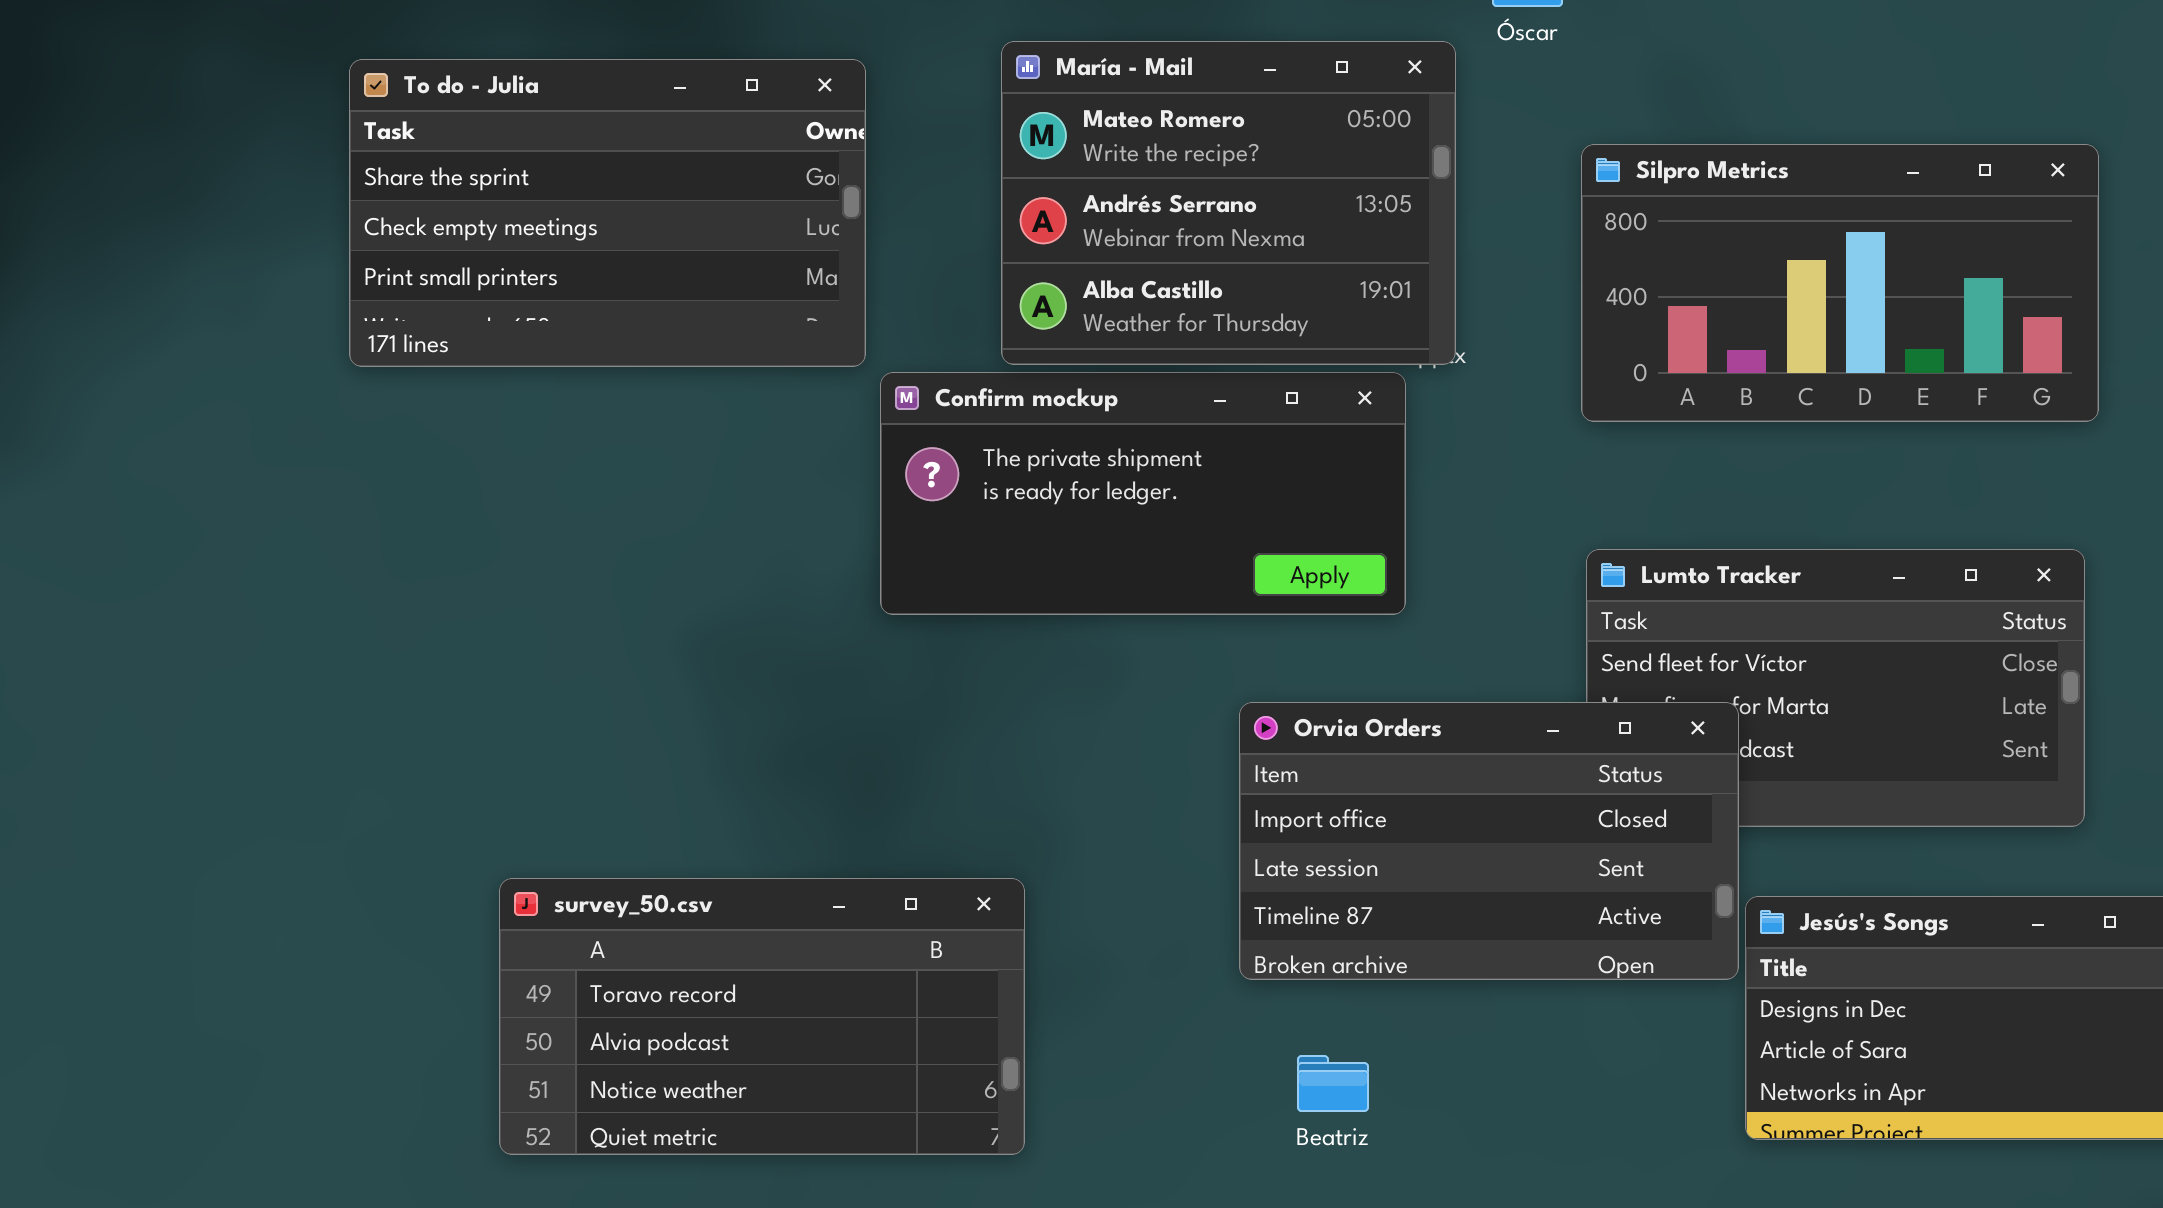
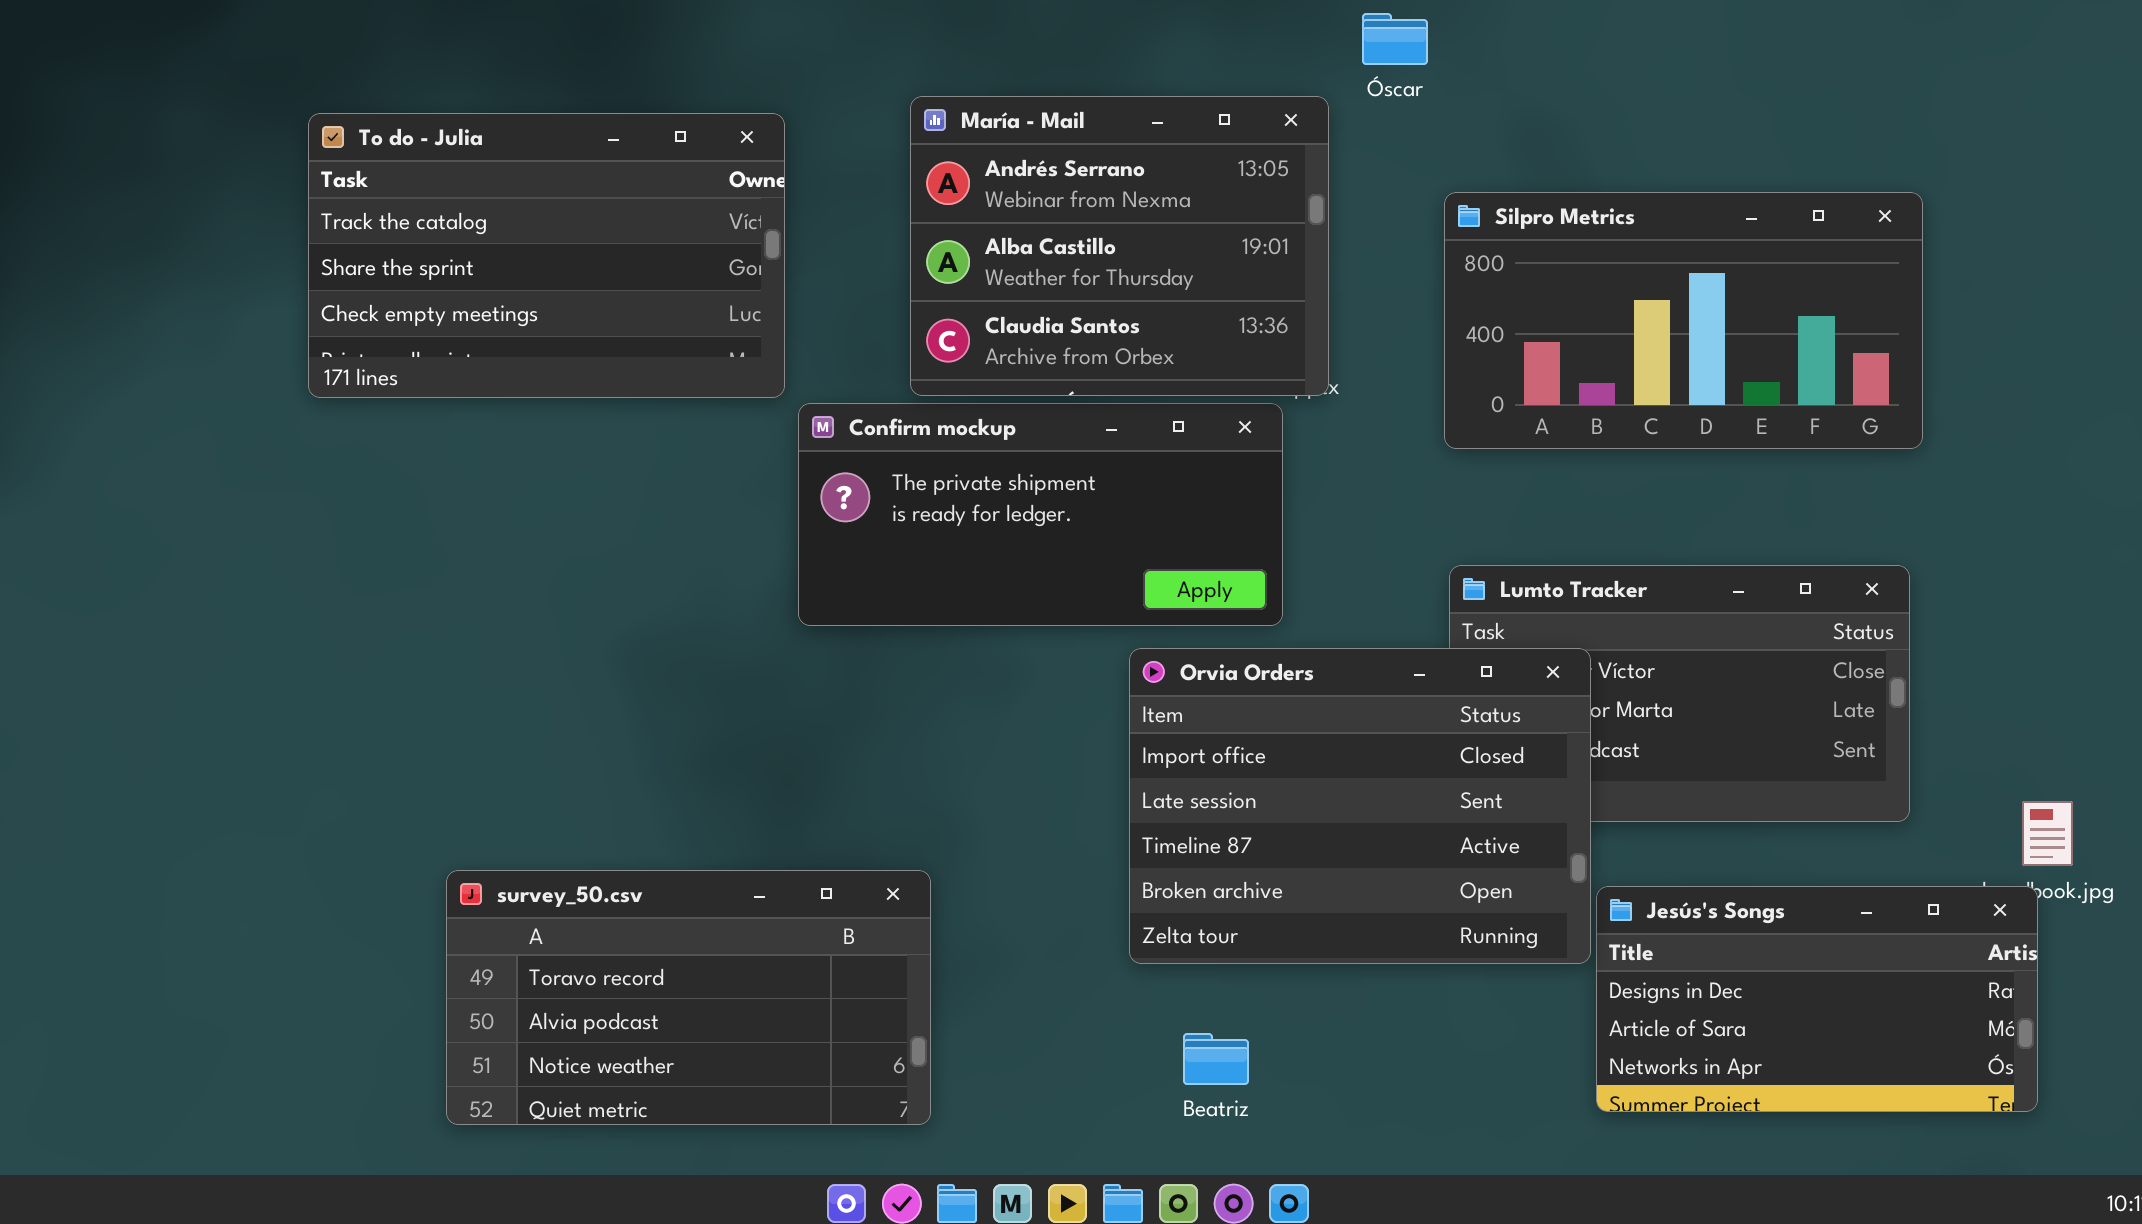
María - Mail: [1001,41,1456,365] -> [910,96,1329,396], scrolled down 1 row
To do - Julia: [349,59,866,367] -> [308,113,785,398], scrolled up 1 row
Orvia Orders: [1239,702,1739,980] -> [1129,648,1591,964], resized

